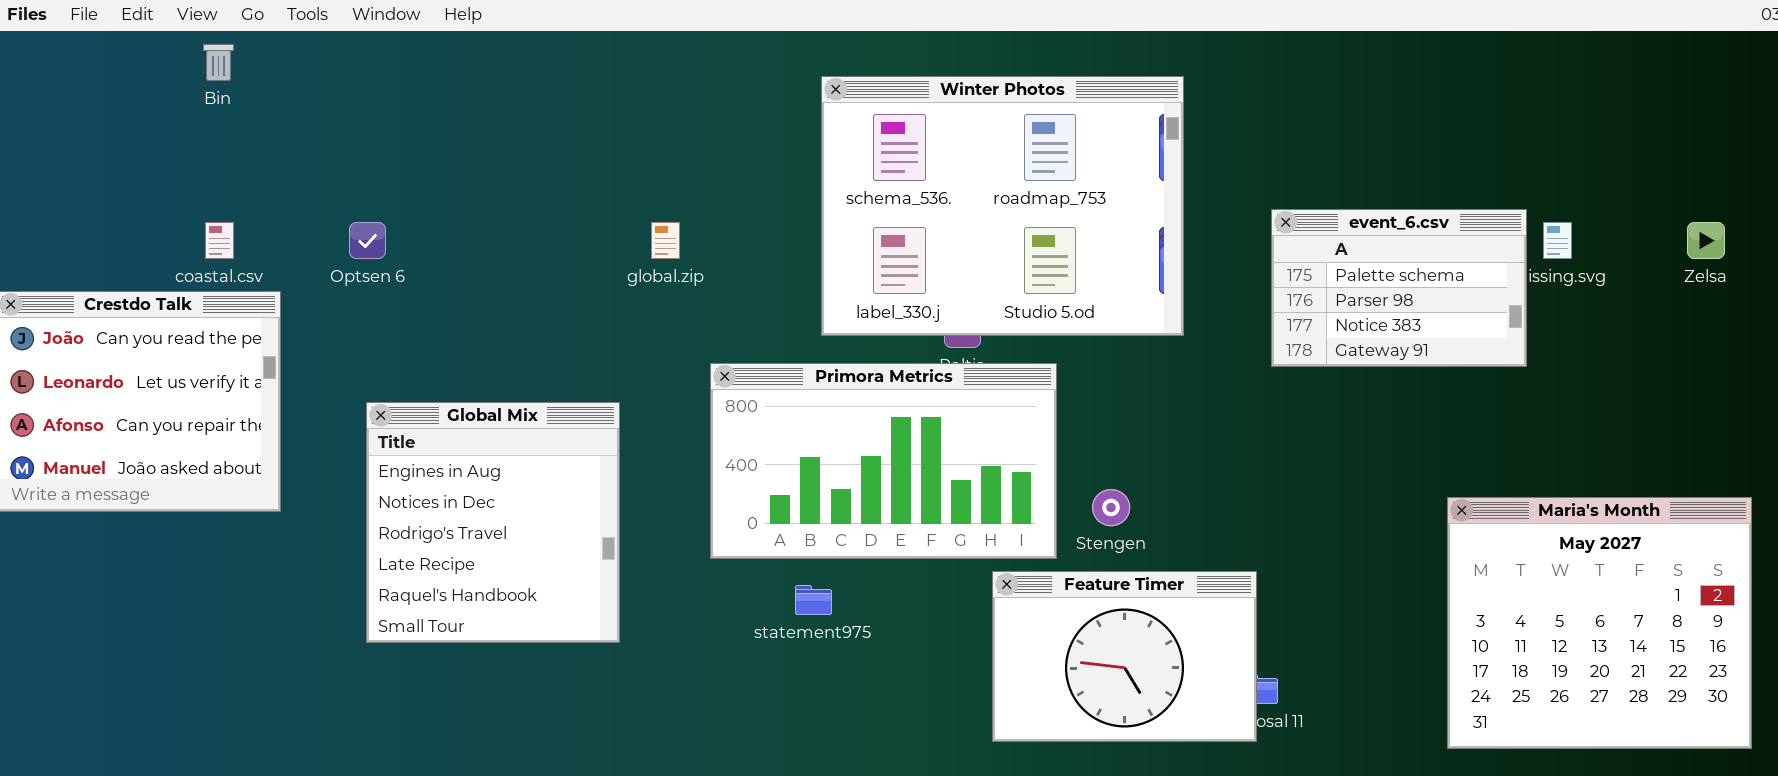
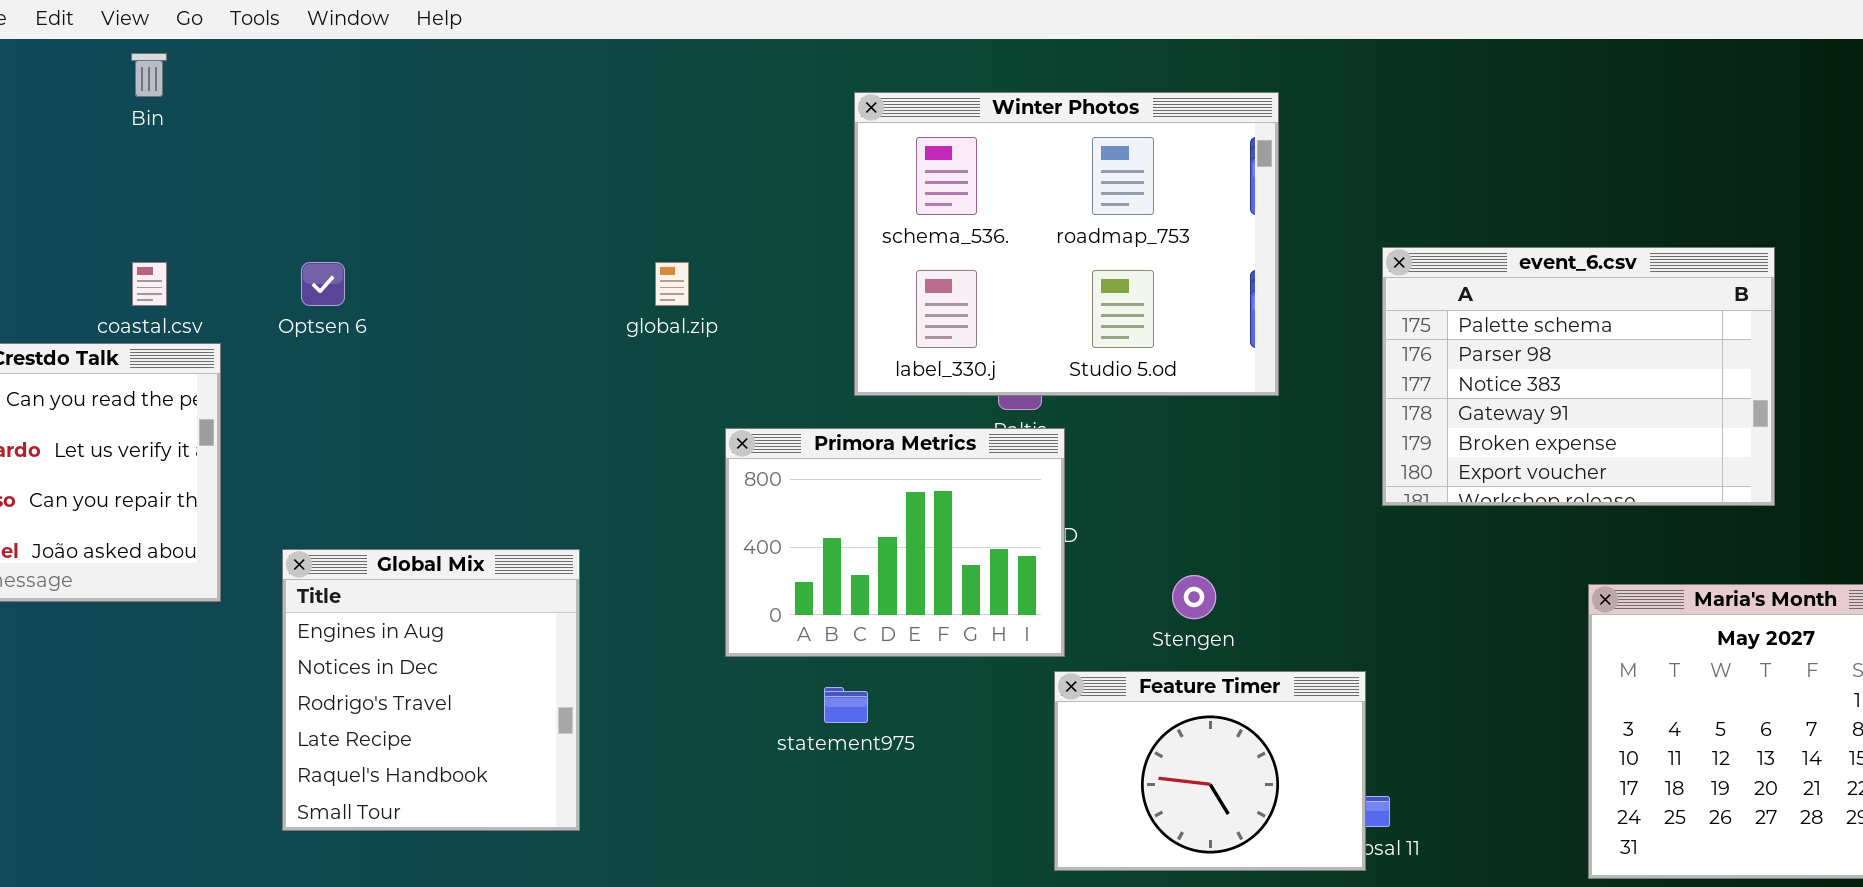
event_6.csv: [1271,209,1527,367] -> [1382,247,1775,506], resized
Primora Metrics: [710,363,1057,559] -> [725,428,1065,657], resized
Global Mix: [366,402,620,643] -> [282,549,580,831], moved

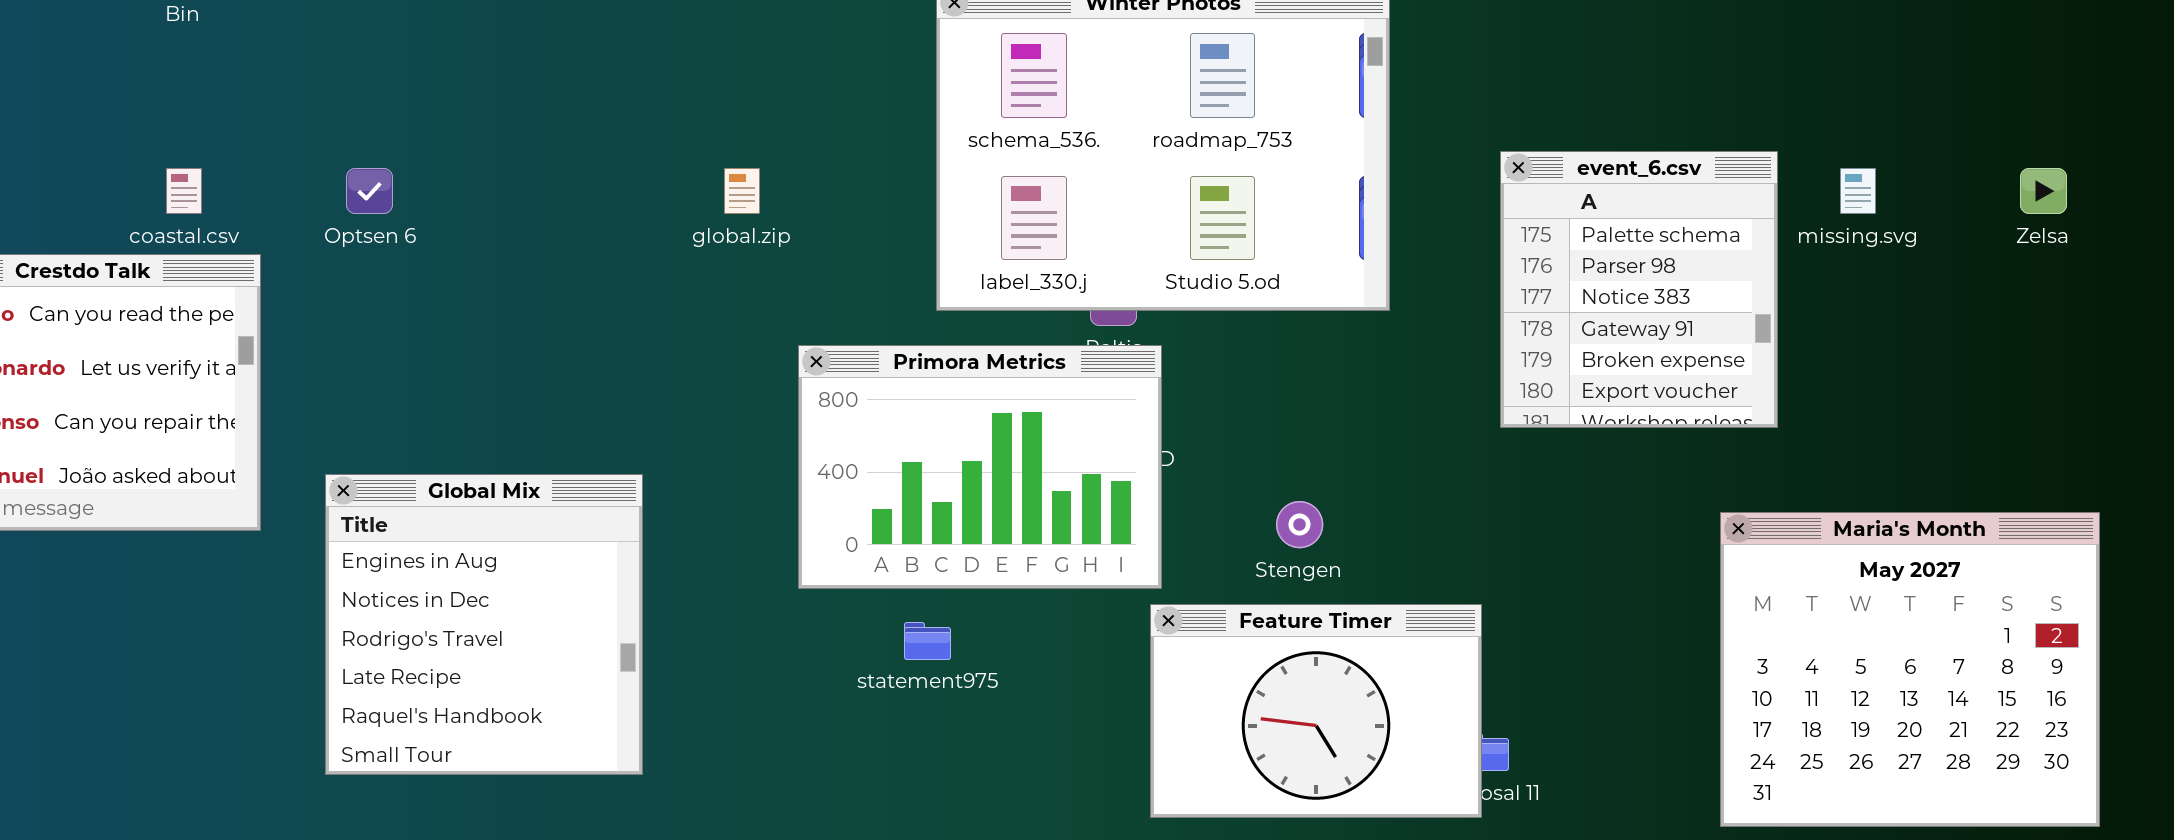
event_6.csv: [1382,247,1775,506] -> [1500,151,1778,428], resized

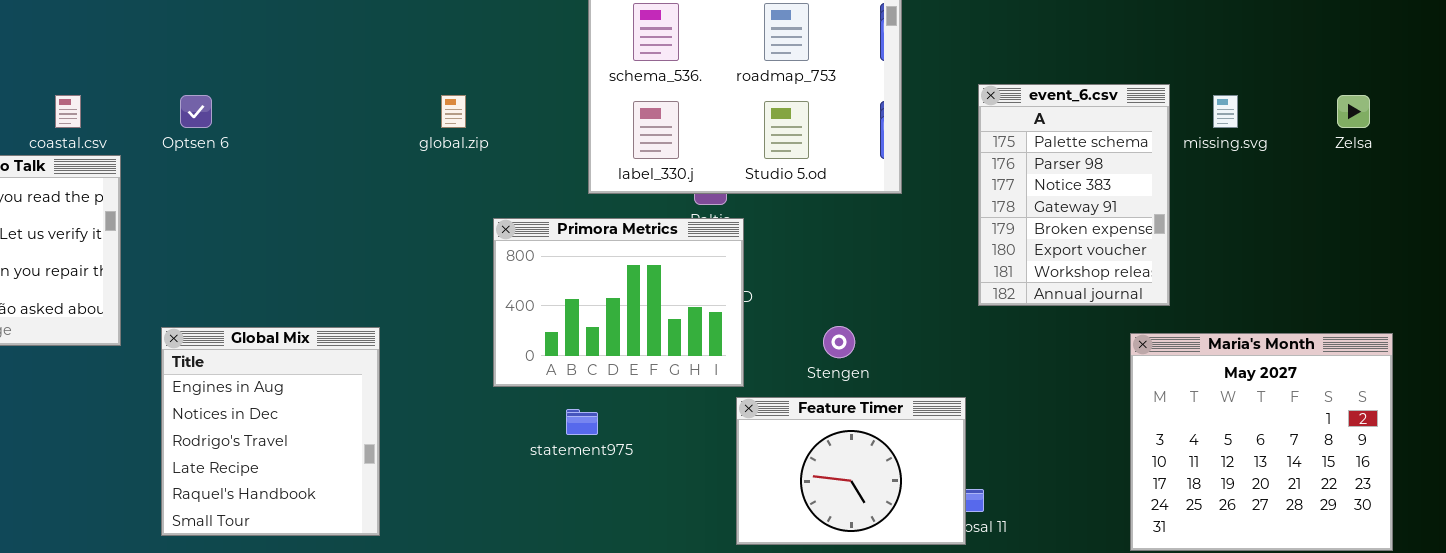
event_6.csv: [1500,151,1778,428] -> [978,84,1170,306], resized
Global Mix: [325,474,643,775] -> [161,327,380,536], moved

